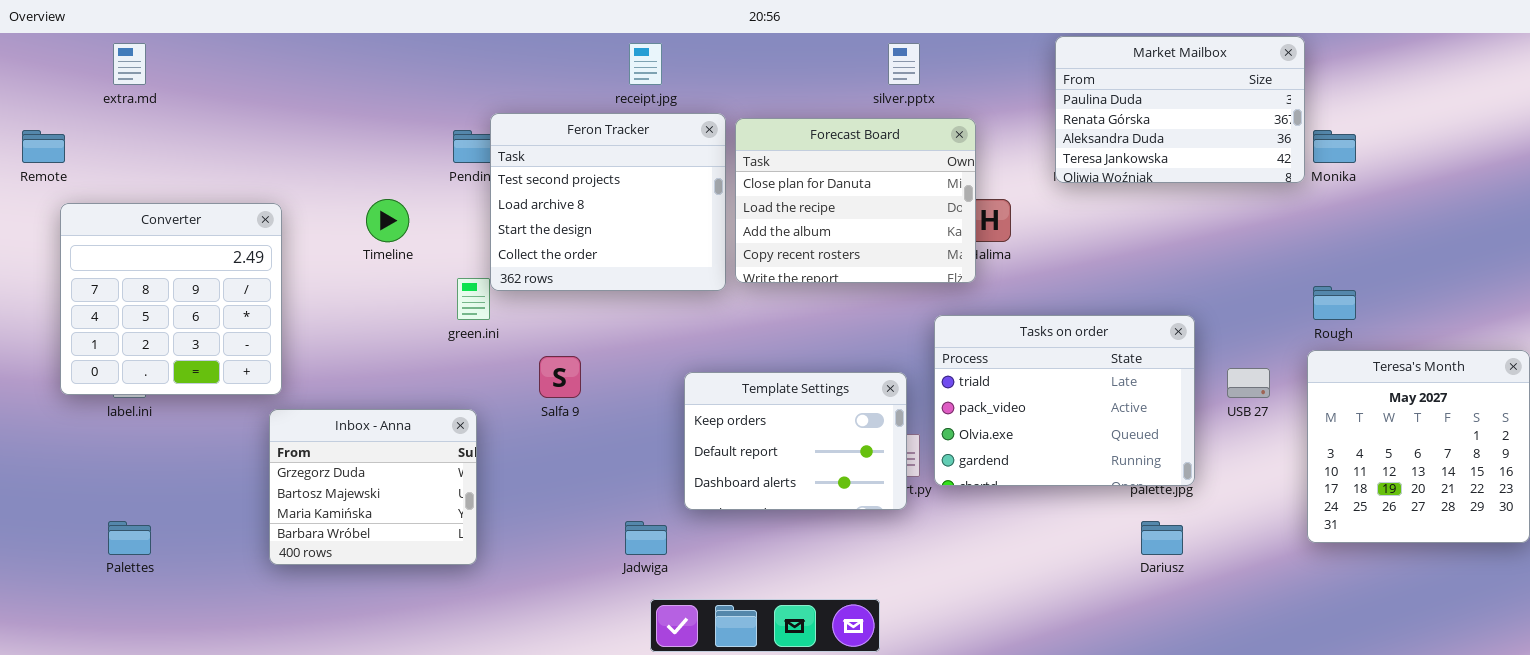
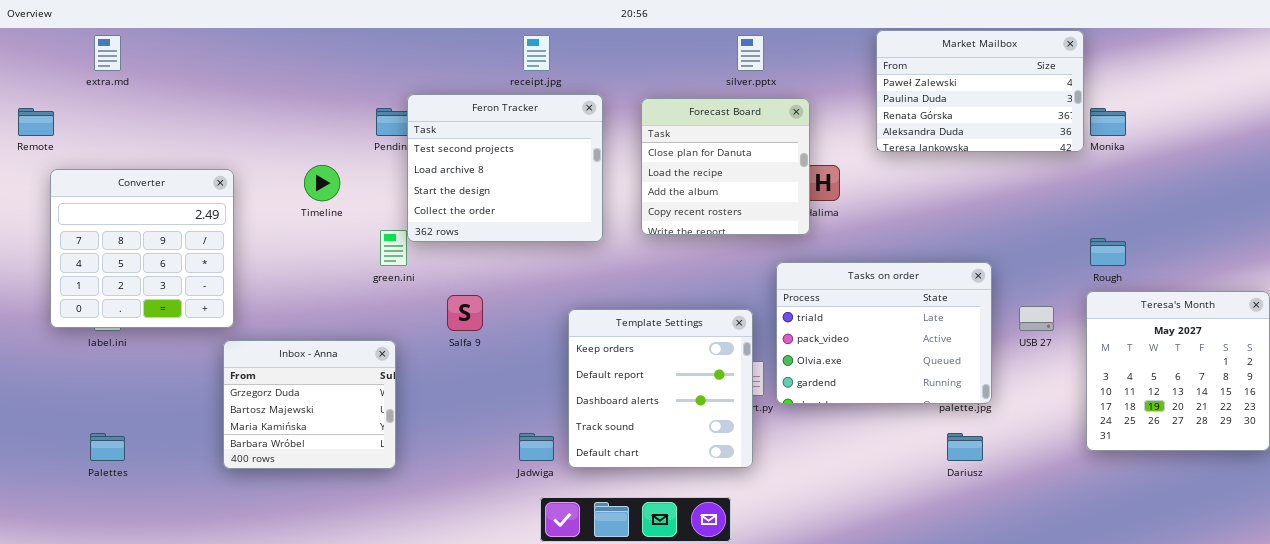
Market Mailbox: [1055,36,1305,183] -> [876,30,1084,152], scrolled up 1 row
Forecast Board: [735,118,976,283] -> [641,98,810,235], resized
Template Settings: [684,372,907,510] -> [568,309,753,468], resized

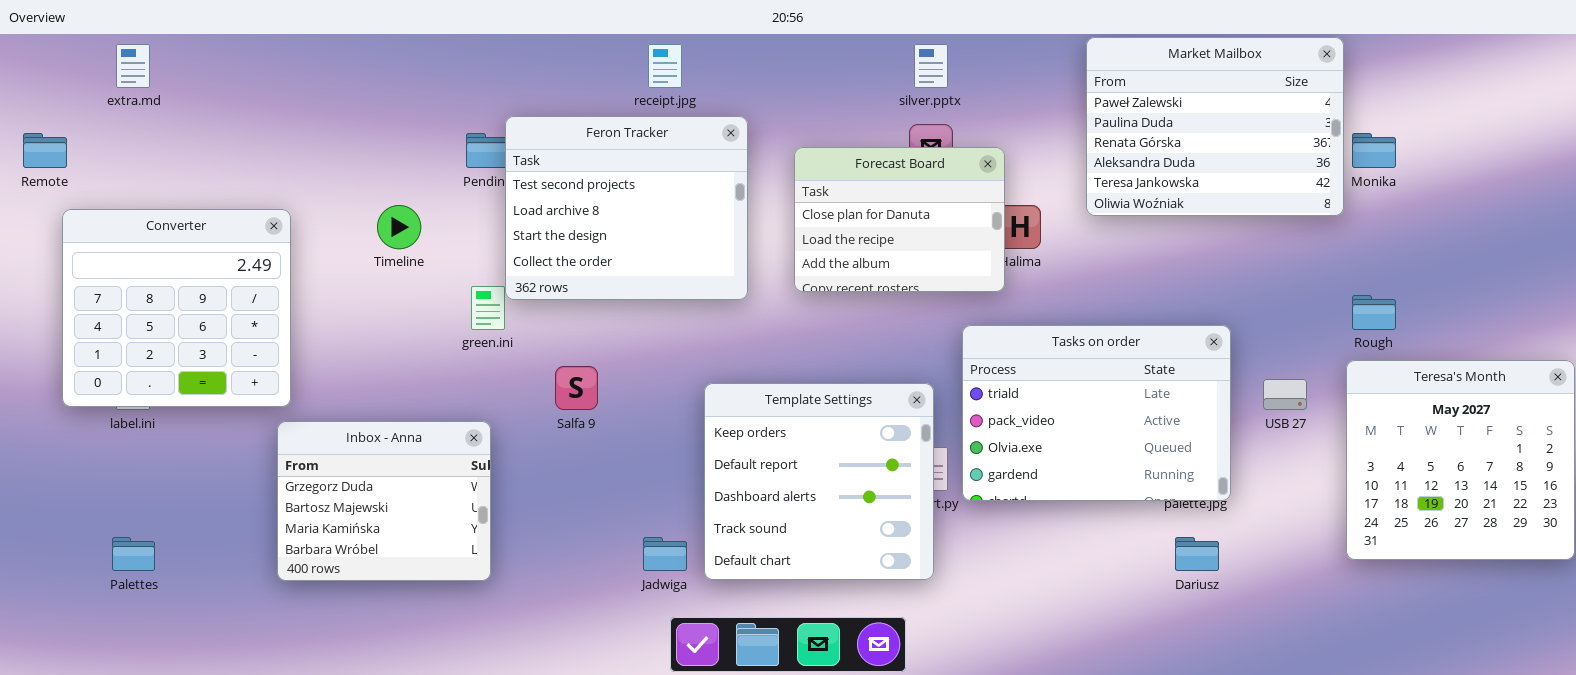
Market Mailbox: [876,30,1084,152] -> [1086,37,1344,216], resized
Forecast Board: [641,98,810,235] -> [794,147,1005,292], resized

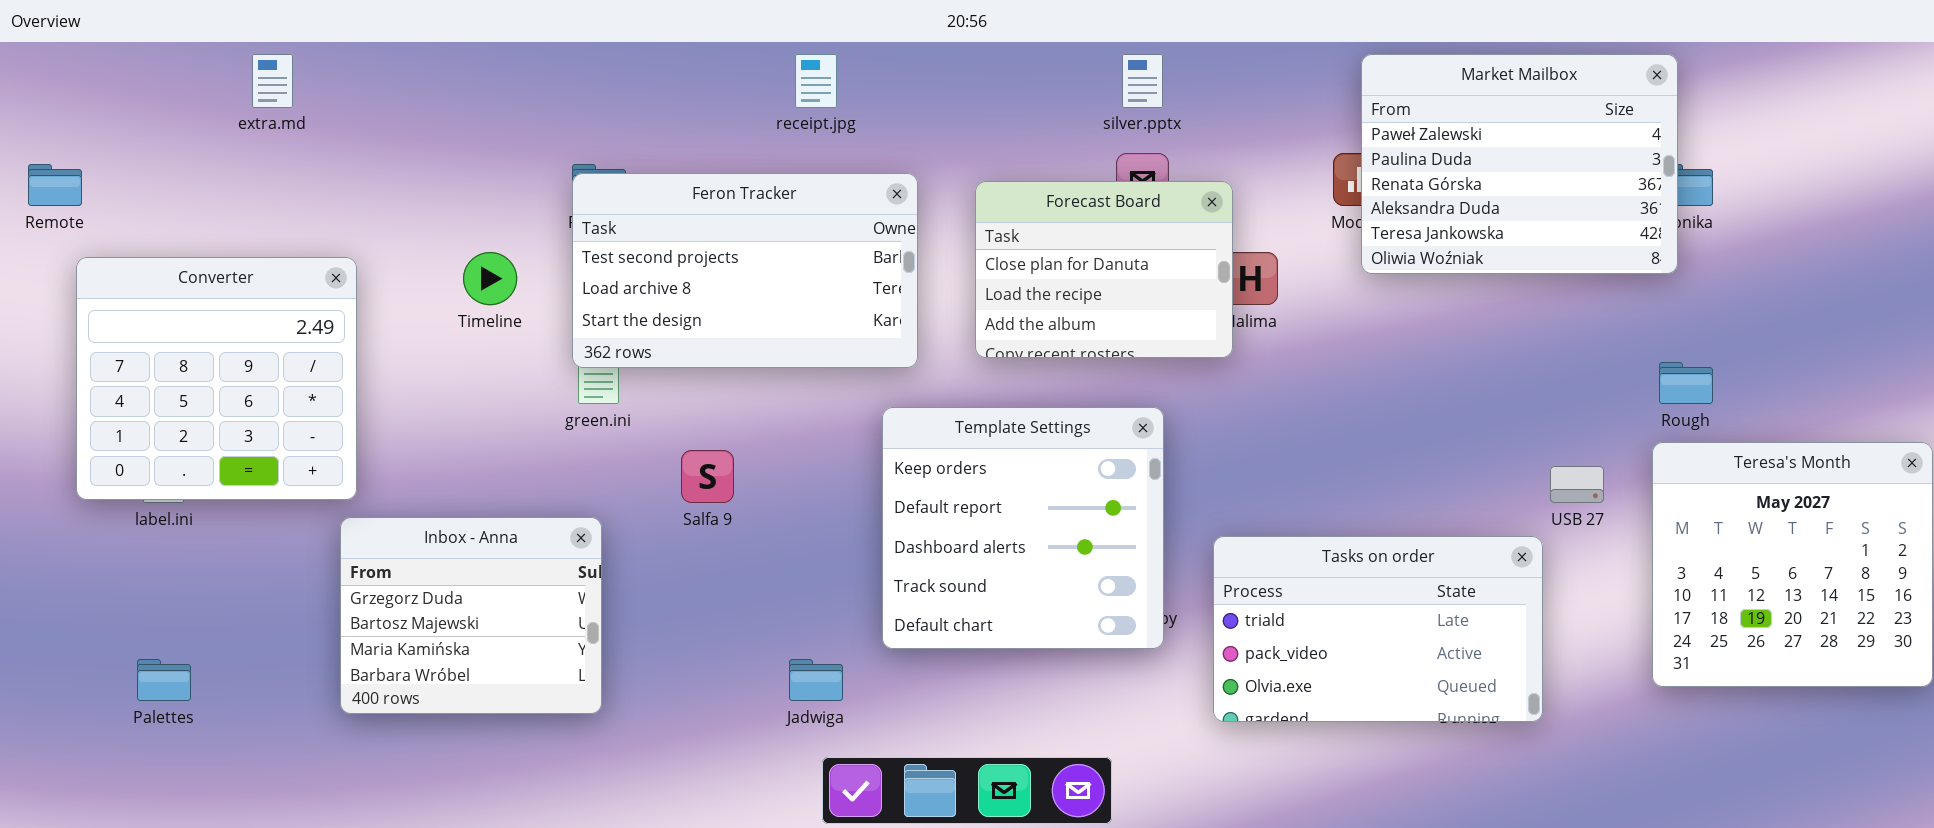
Market Mailbox: [1086,37,1344,216] -> [1361,54,1678,274], moved
extra.md: [116,44,150,88] -> [252,54,293,108], moved
Feron Tracker: [505,116,748,300] -> [572,173,918,368], resized
Tasks on order: [962,325,1231,501] -> [1213,536,1543,722], moved, resized
Template Settings: [704,383,934,580] -> [882,407,1164,649], moved

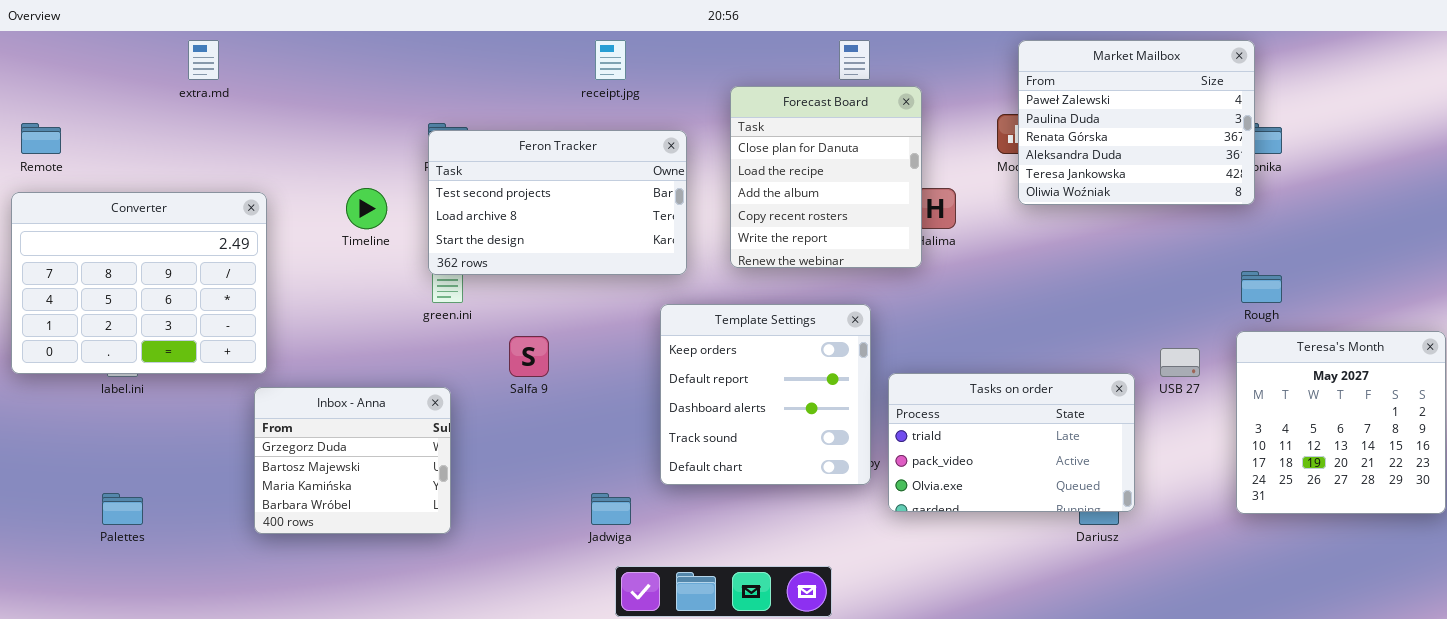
Forecast Board: [975,181,1233,358] -> [730,86,922,268], resized
Converter: [76,257,357,500] -> [11,192,267,374], resized
Tasks on order: [1213,536,1543,722] -> [888,373,1135,512], moved

